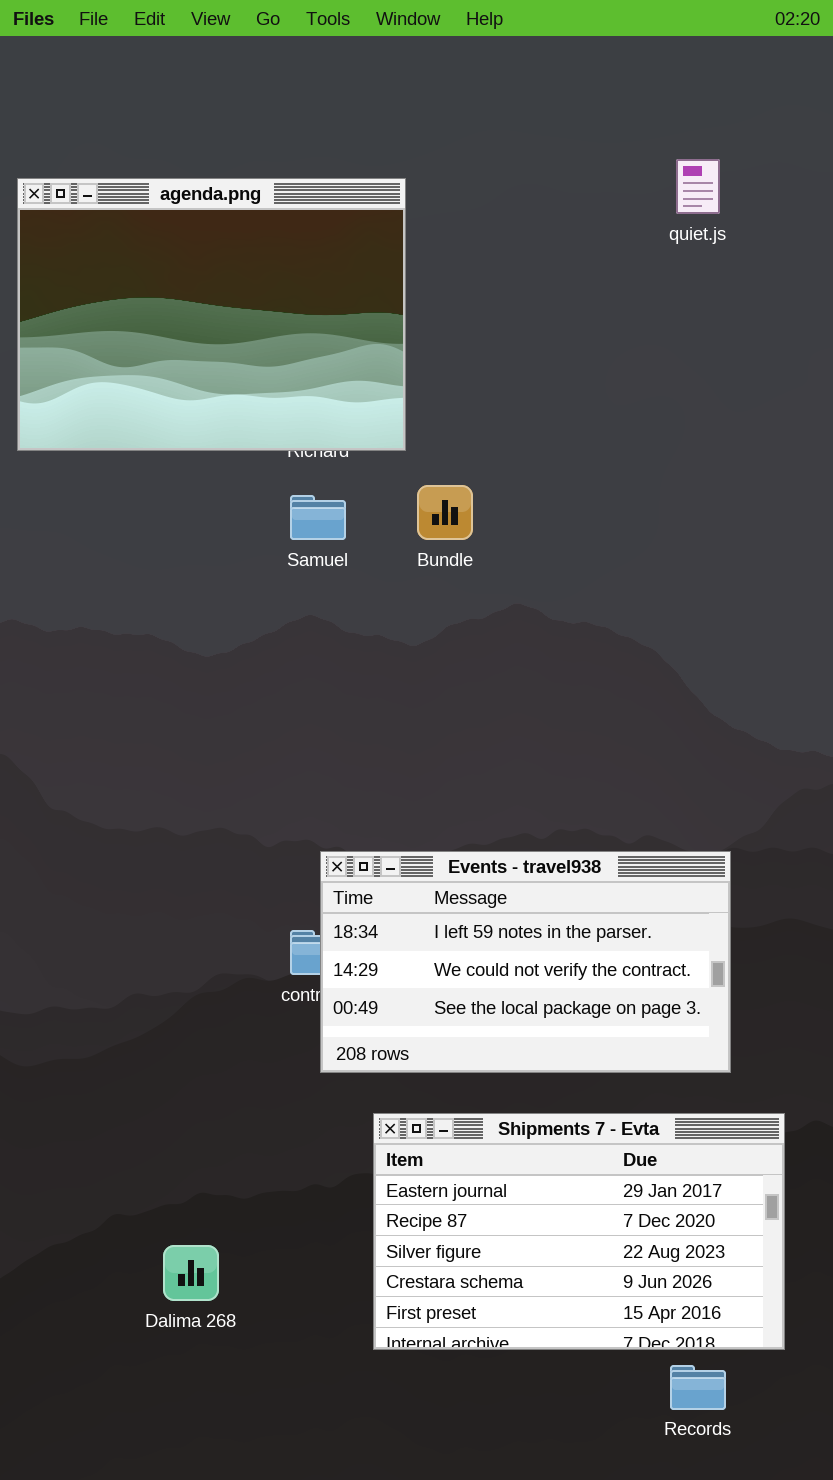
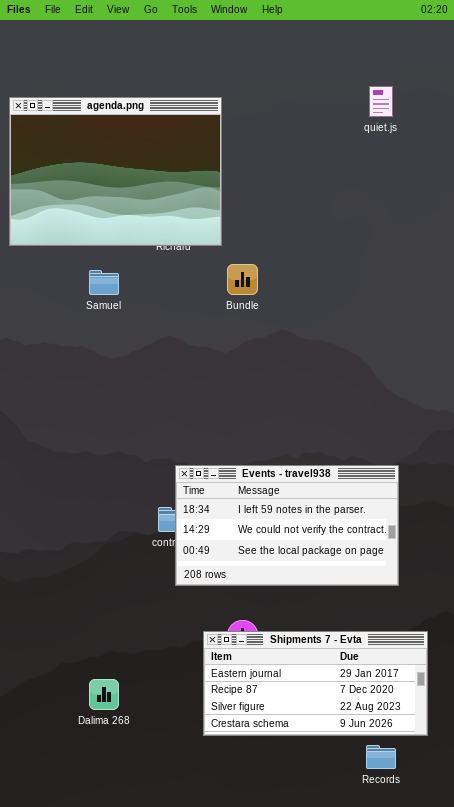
Samuel: [290,495,346,540] -> [89,270,119,295], moved
Shipments 7 - Evta: [373,1113,785,1350] -> [203,631,428,736], resized

